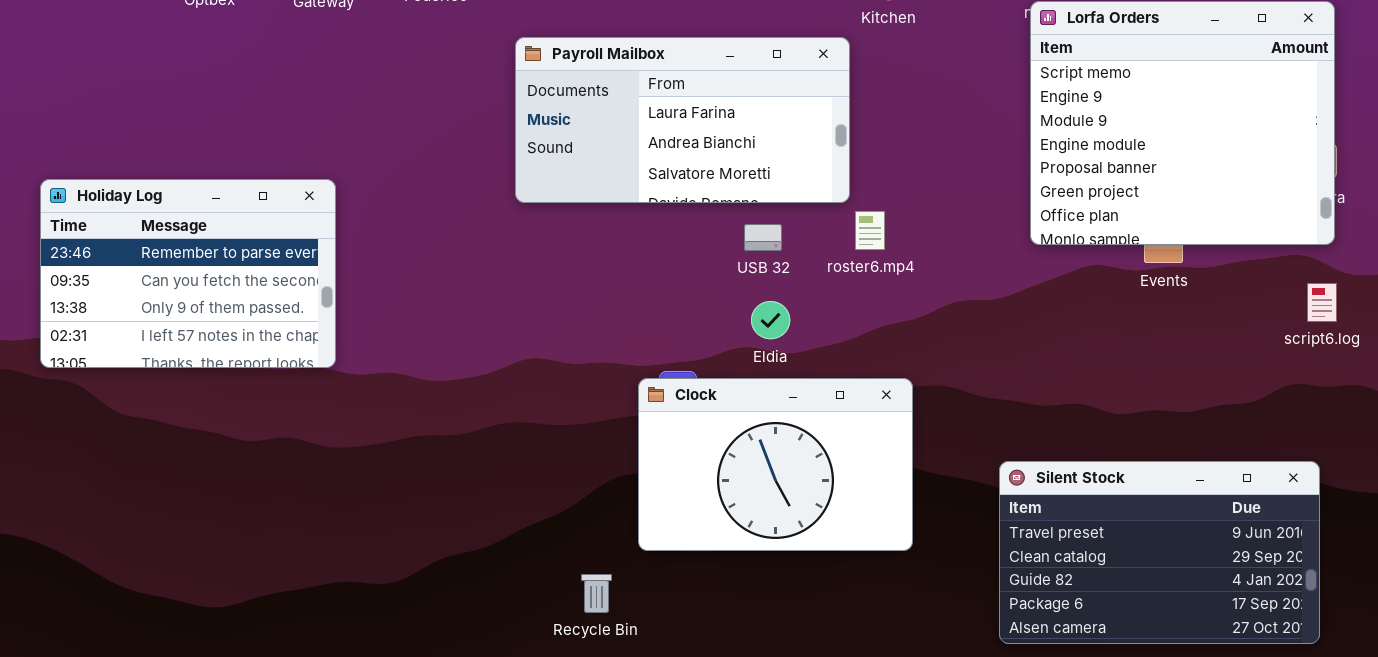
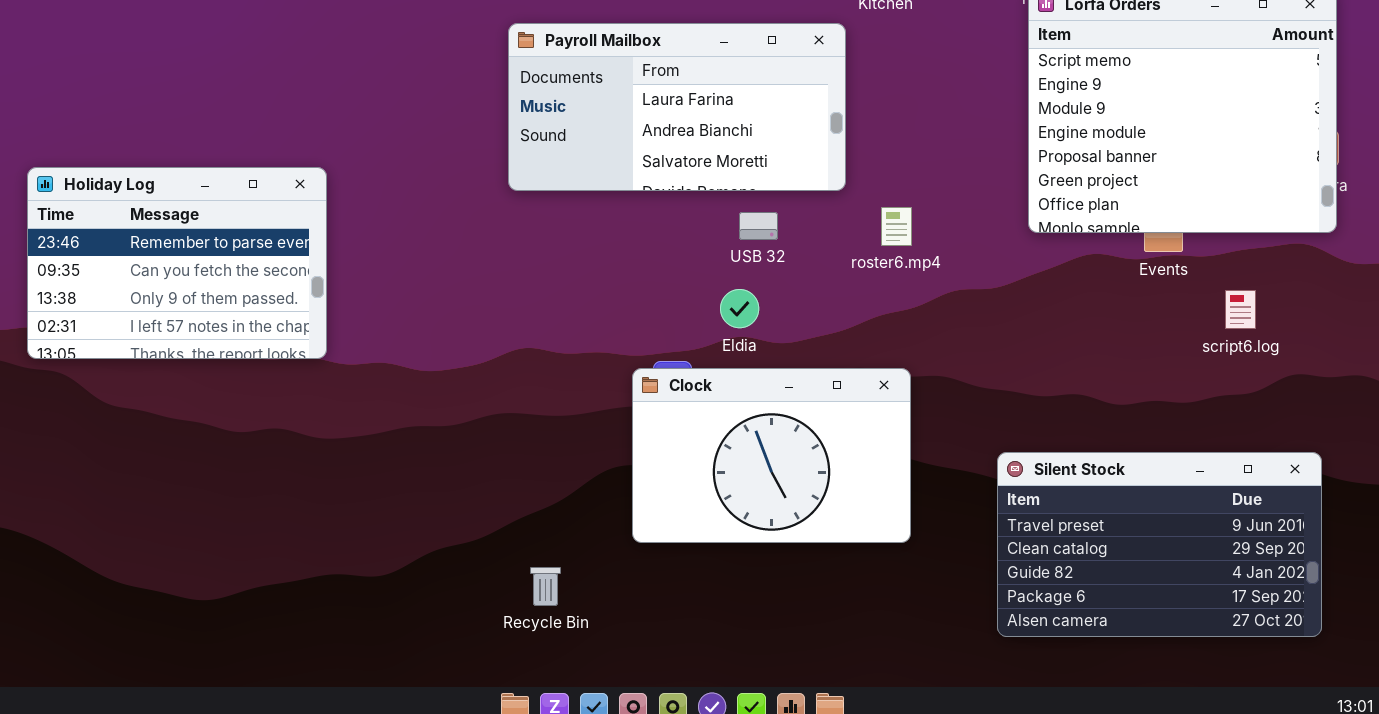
roster6.mp4: [855,211,885,250] -> [881,207,912,246], moved
script6.log: [1307,283,1337,322] -> [1225,290,1256,329], moved
Eldia: [751,301,790,339] -> [720,289,759,328], moved
Recycle Bin: [581,574,612,613] -> [530,567,561,606], moved

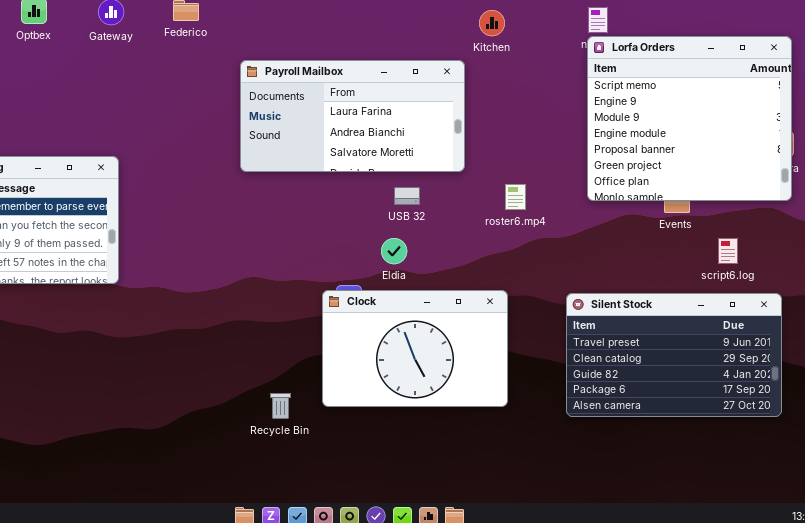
roster6.mp4: [881,207,912,246] -> [505,184,526,210], moved
Silent Stock: [997,452,1322,637] -> [566,293,782,417], moved
Recycle Bin: [530,567,561,606] -> [270,393,291,419], moved

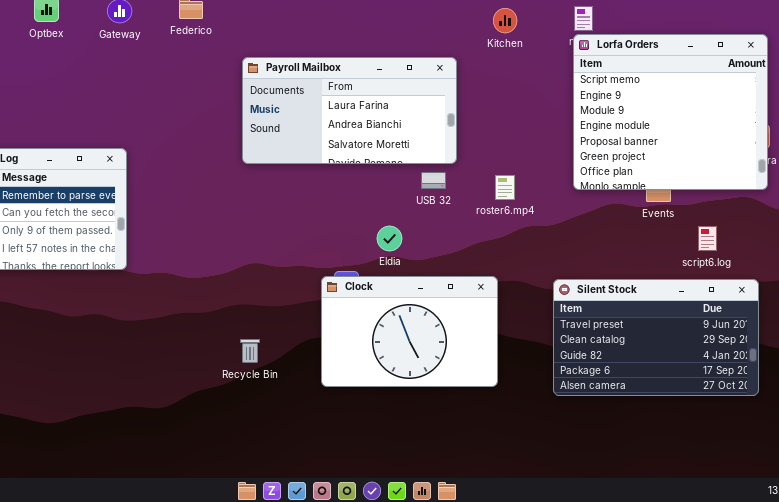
Kitchen: [479,10,505,36] -> [493,8,517,33], moved
USB 32: [394,187,420,205] -> [421,172,446,189], moved
Recycle Bin: [270,393,291,419] -> [240,339,260,363], moved

